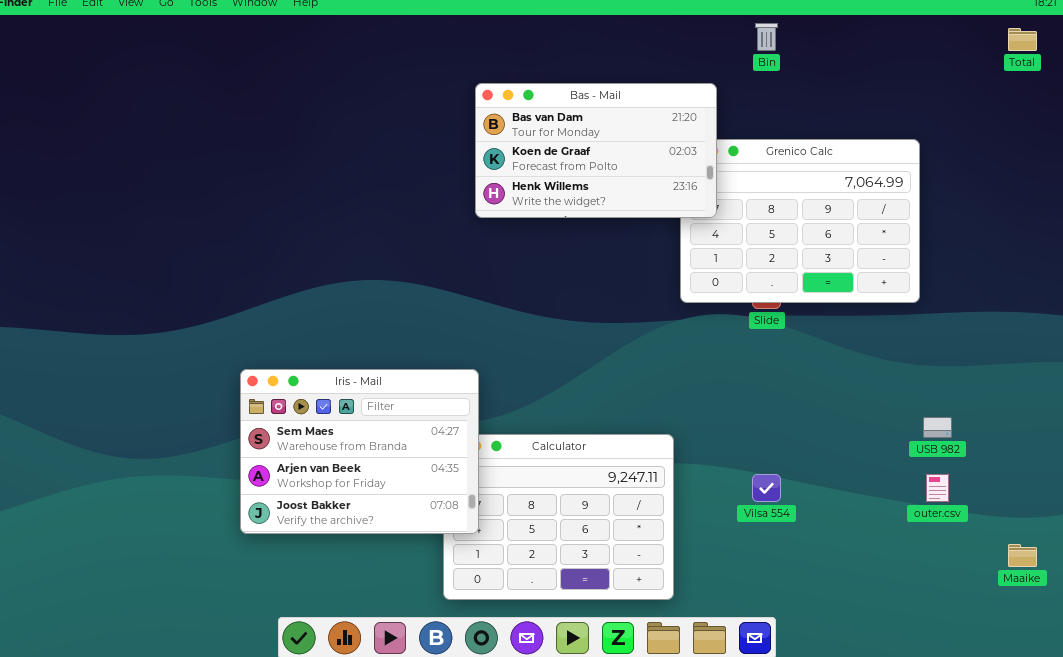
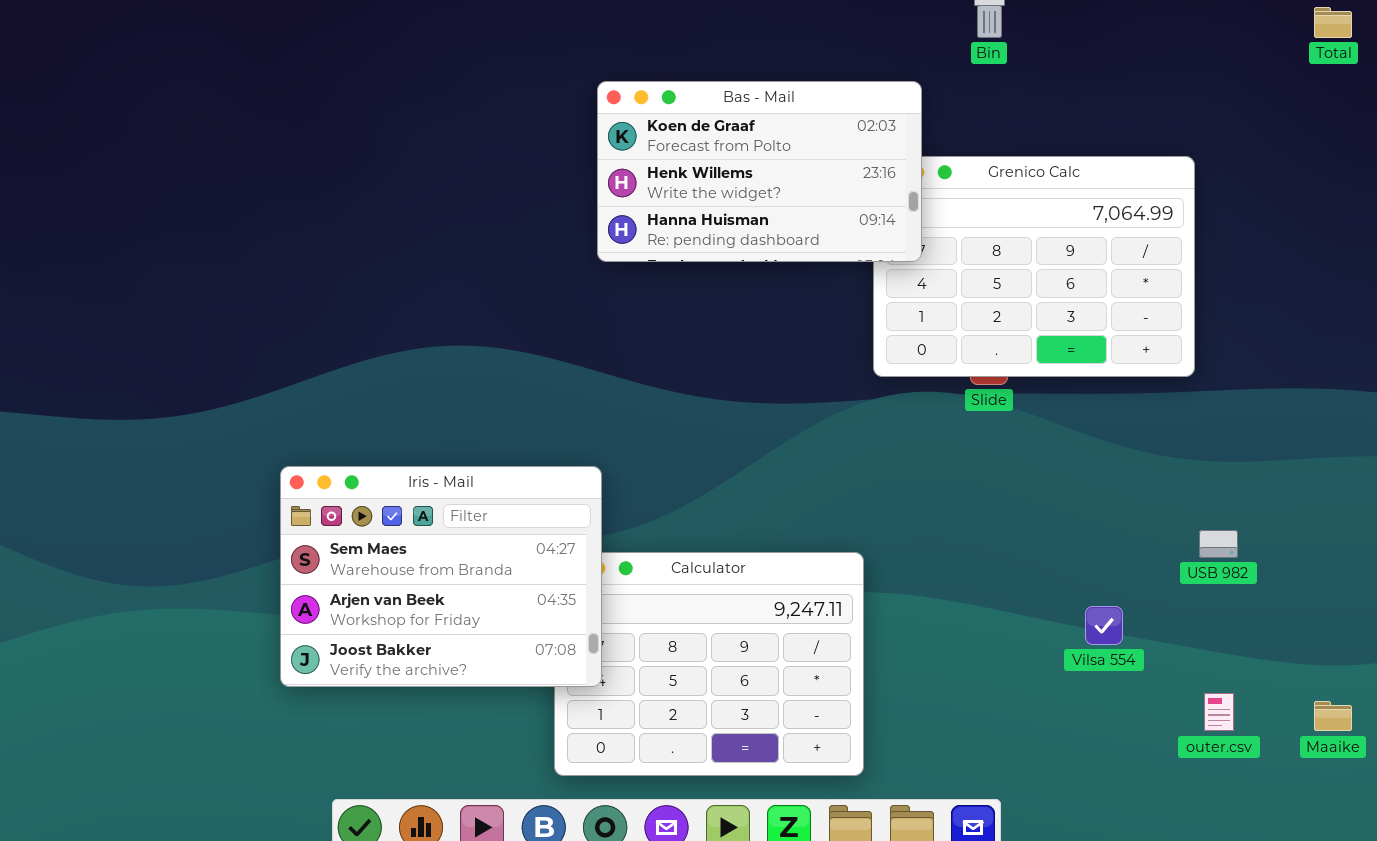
Bas - Mail: [475,83,717,218] -> [597,81,922,262], scrolled down 1 row
Vilsa 554: [752,474,781,502] -> [1085,606,1123,645], moved
outer.csv: [926,474,949,502] -> [1204,693,1234,731], moved

